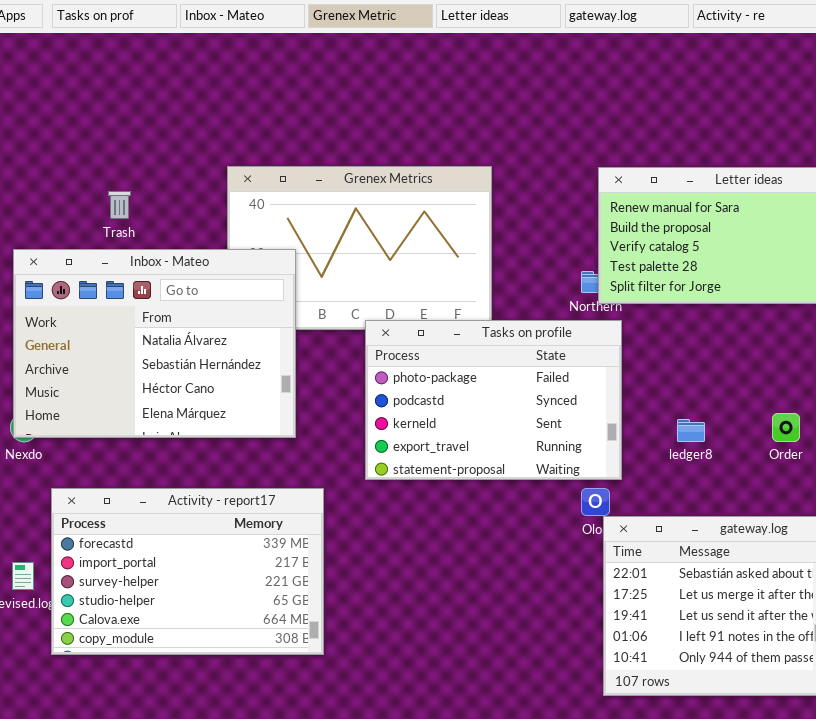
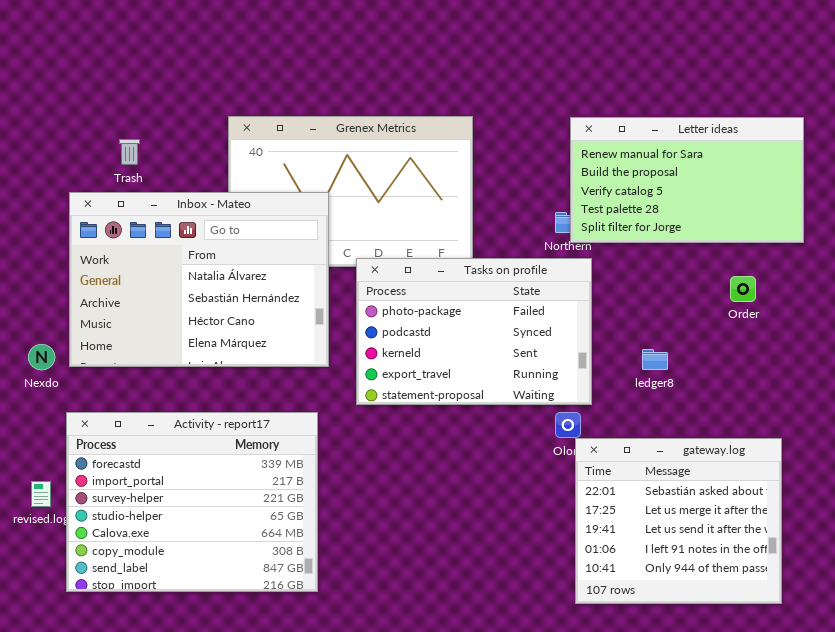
Inbox - Mateo: [13,249,296,438] -> [69,192,329,367], moved
Order: [772,413,800,442] -> [730,276,756,302], moved
Activity - report17: [51,488,324,655] -> [66,412,318,592], resized

